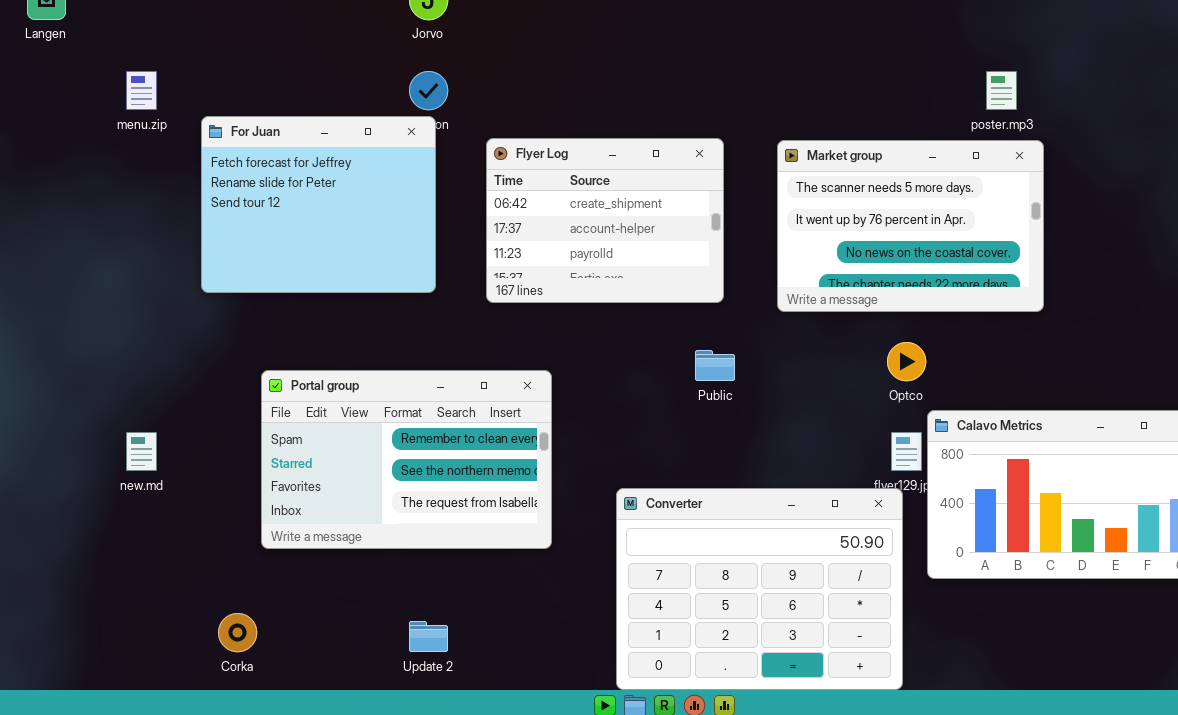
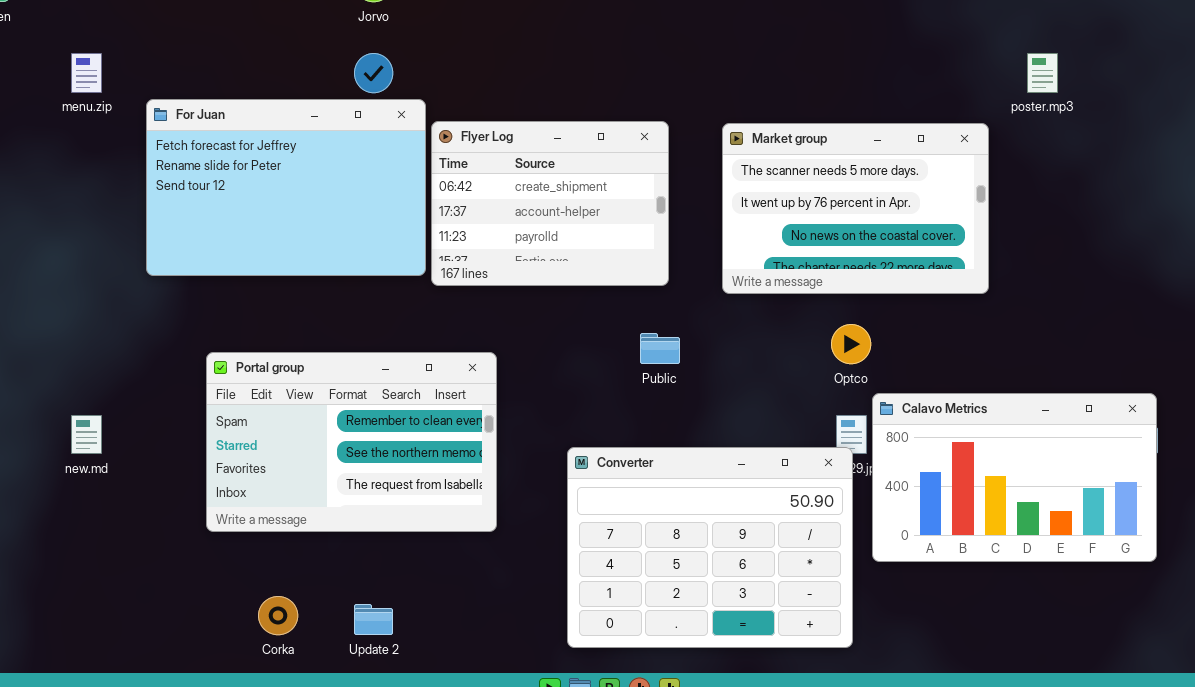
poster.mp3: [986,71,1017,110] -> [1027,53,1058,93], moved
For Juan: [201,116,436,293] -> [146,99,426,276], resized
Converter: [616,488,903,690] -> [567,447,853,648], moved
Corka: [218,613,257,652] -> [258,596,298,635], moved

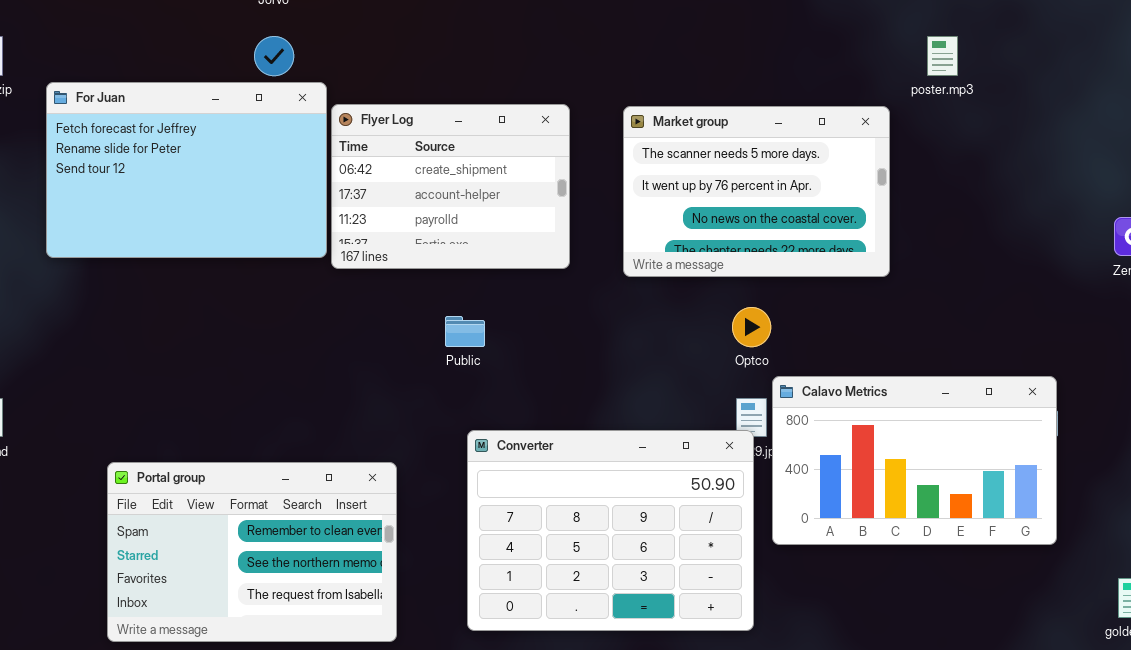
Public: [640,333,680,364] -> [445,316,485,347], moved
Portal group: [206,352,497,532] -> [107,462,397,642], moved

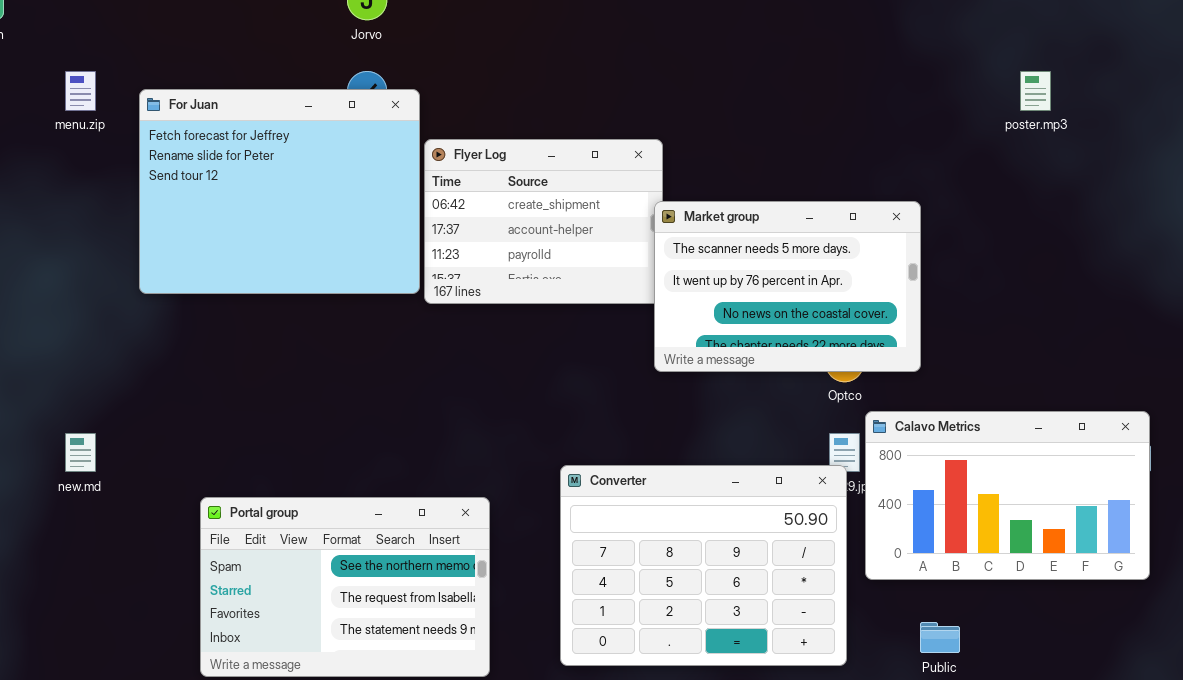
For Juan: [46,82,327,258] -> [139,89,420,294], resized
Market group: [623,106,890,277] -> [654,201,921,372], moved
Public: [445,316,485,347] -> [920,622,960,653], moved
Portal group: [107,462,397,642] -> [200,497,490,677], scrolled down 1 row

